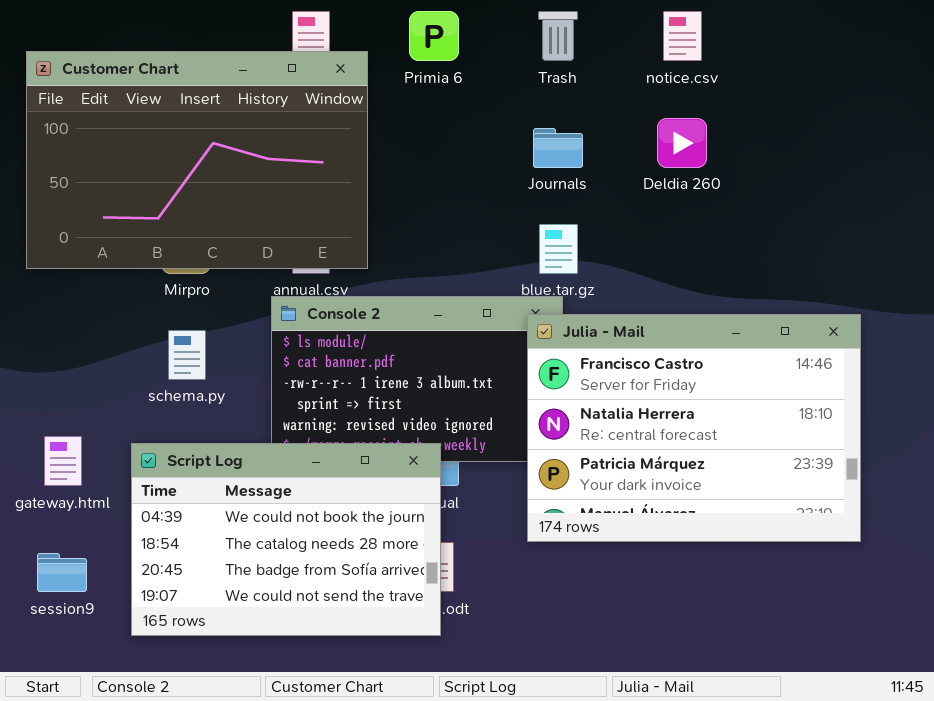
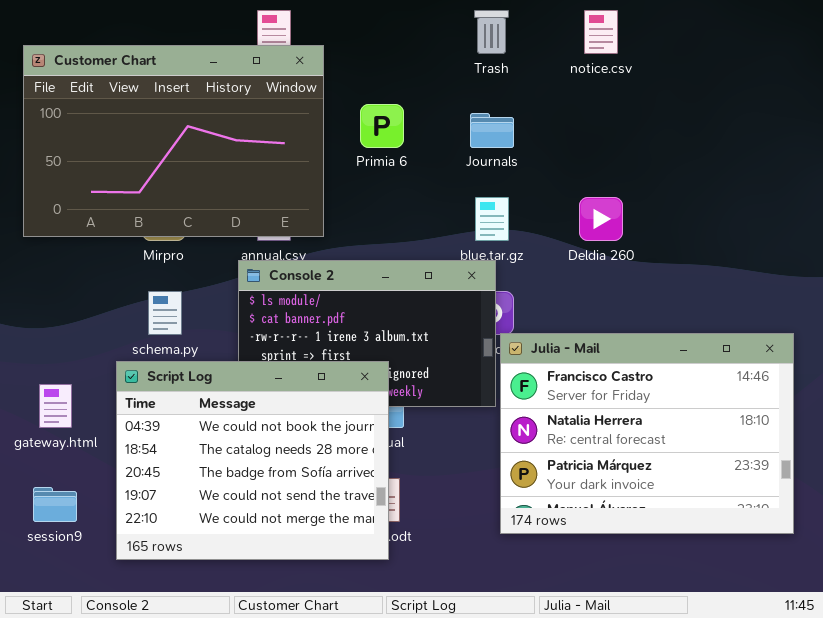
Primia 6: [409,11,459,61] -> [360,104,404,148], moved
Deldia 260: [657,118,707,168] -> [579,197,623,241], moved
Julia - Mail: [527,314,861,542] -> [500,333,794,534], moved
Script Log: [131,443,441,636] -> [116,361,389,560], resized

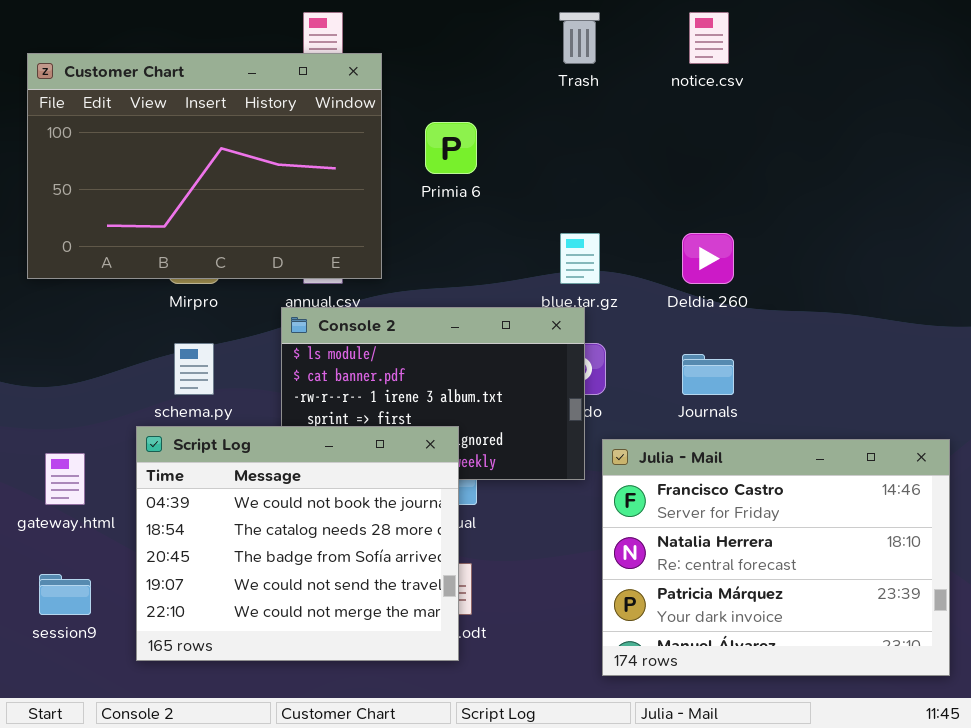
Journals: [470,113,514,148] -> [682,354,734,395], moved
Julia - Mail: [500,333,794,534] -> [602,439,950,676], moved

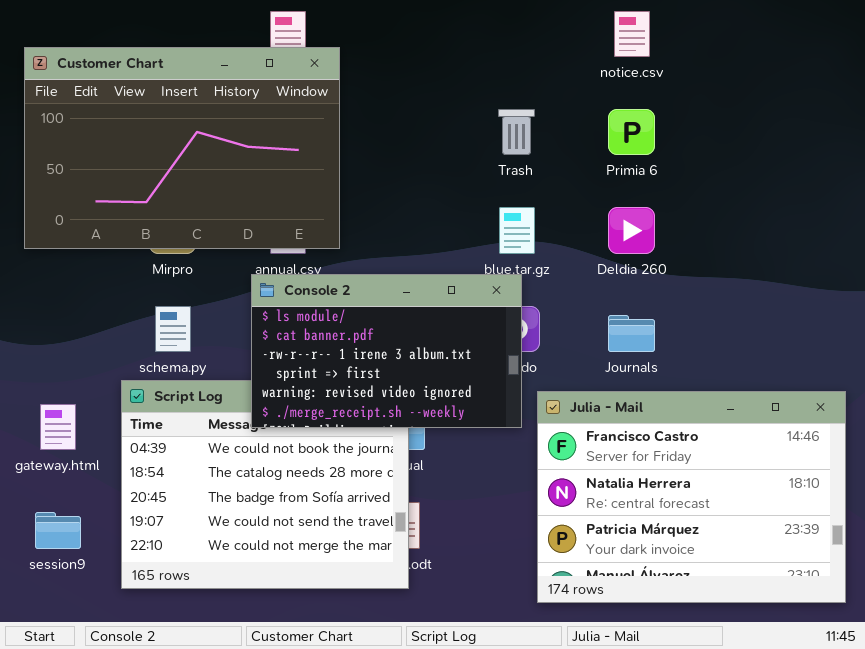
Trash: [559,12,600,64] -> [498,109,535,155], moved
Primia 6: [425,122,477,174] -> [608,109,655,155], moved
Console 2: [281,307,585,480] -> [251,274,522,428], raised

